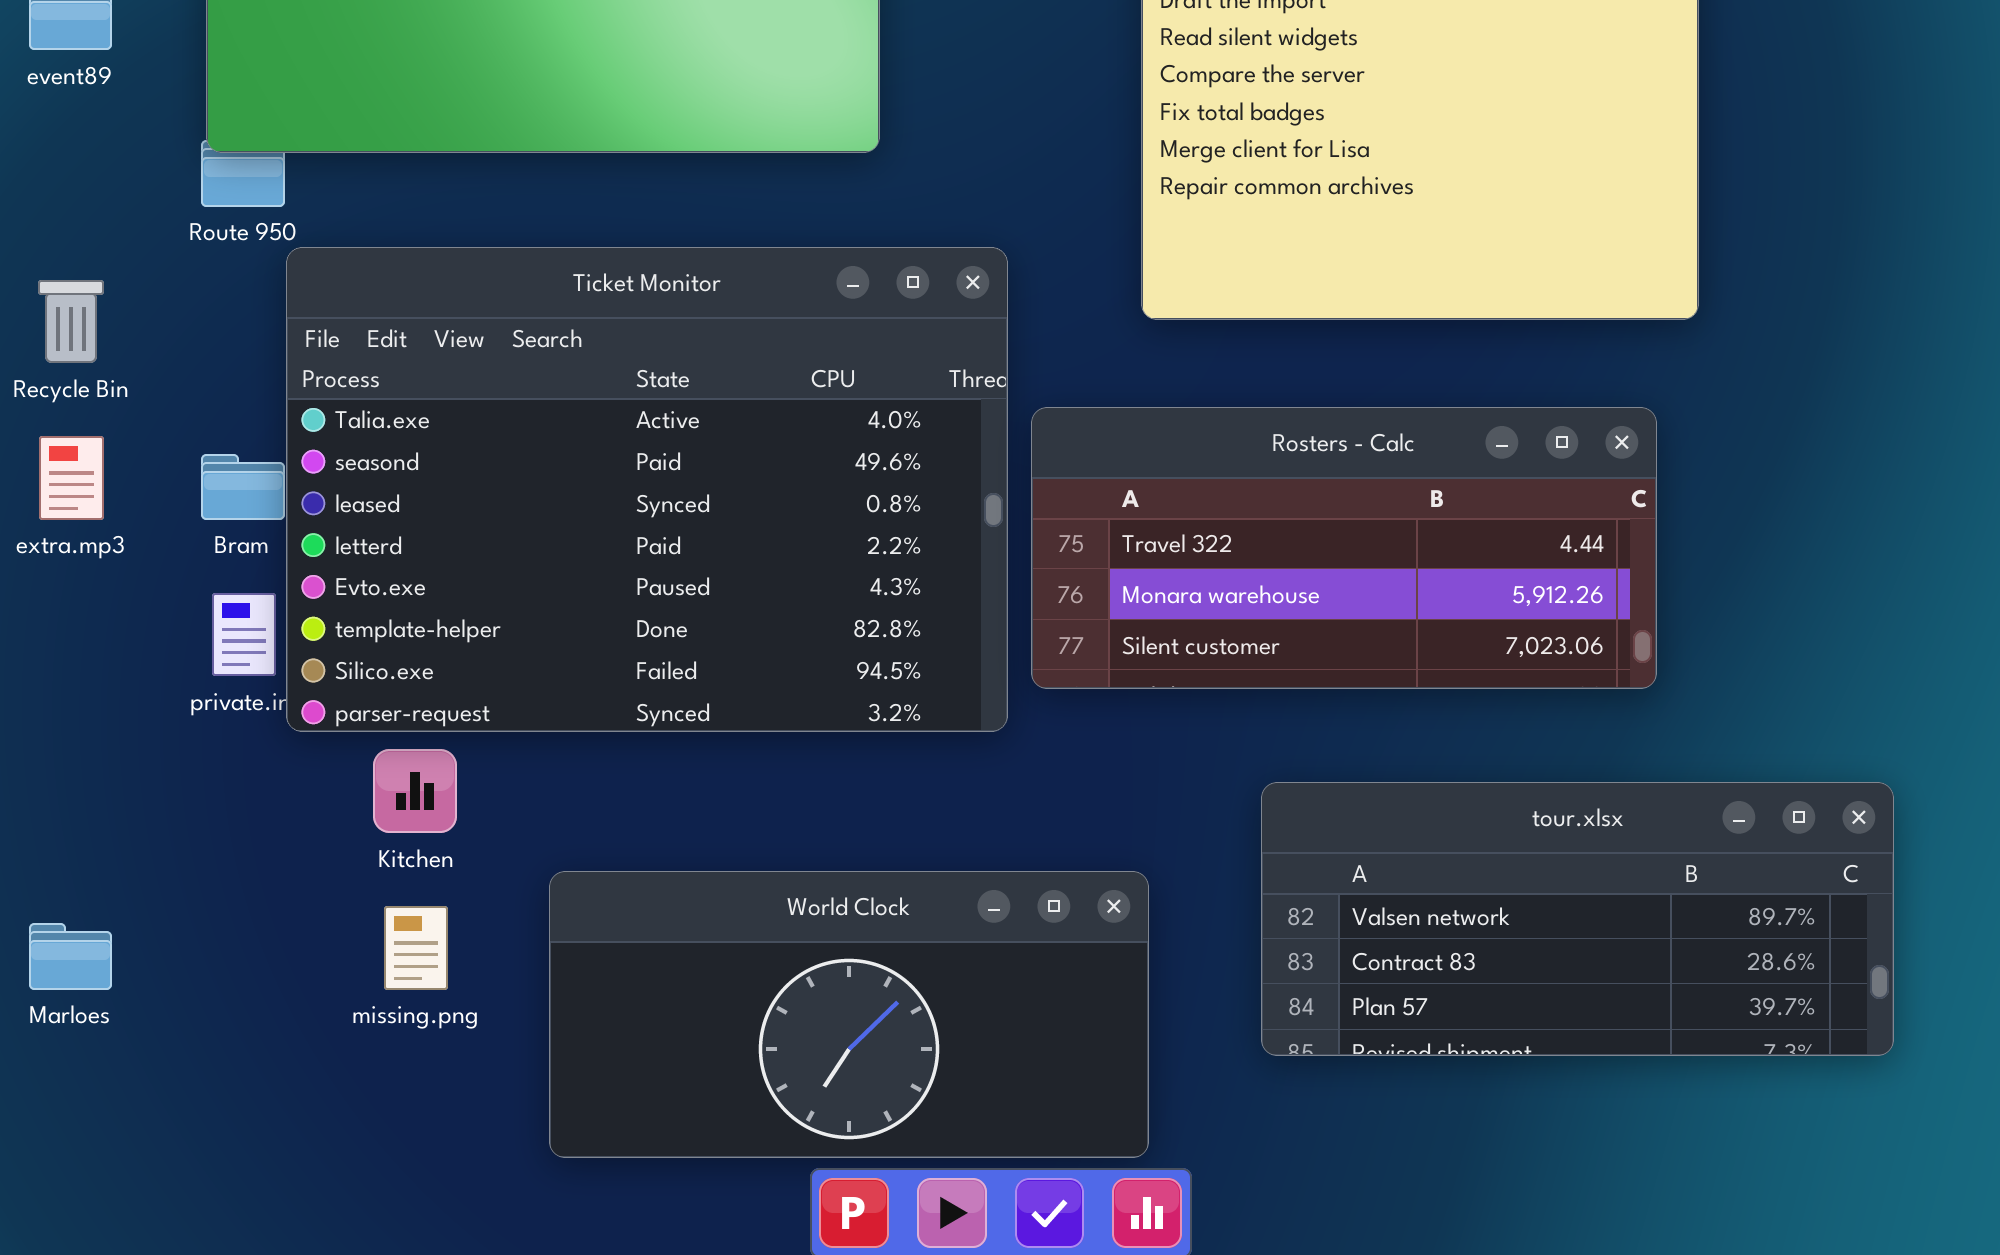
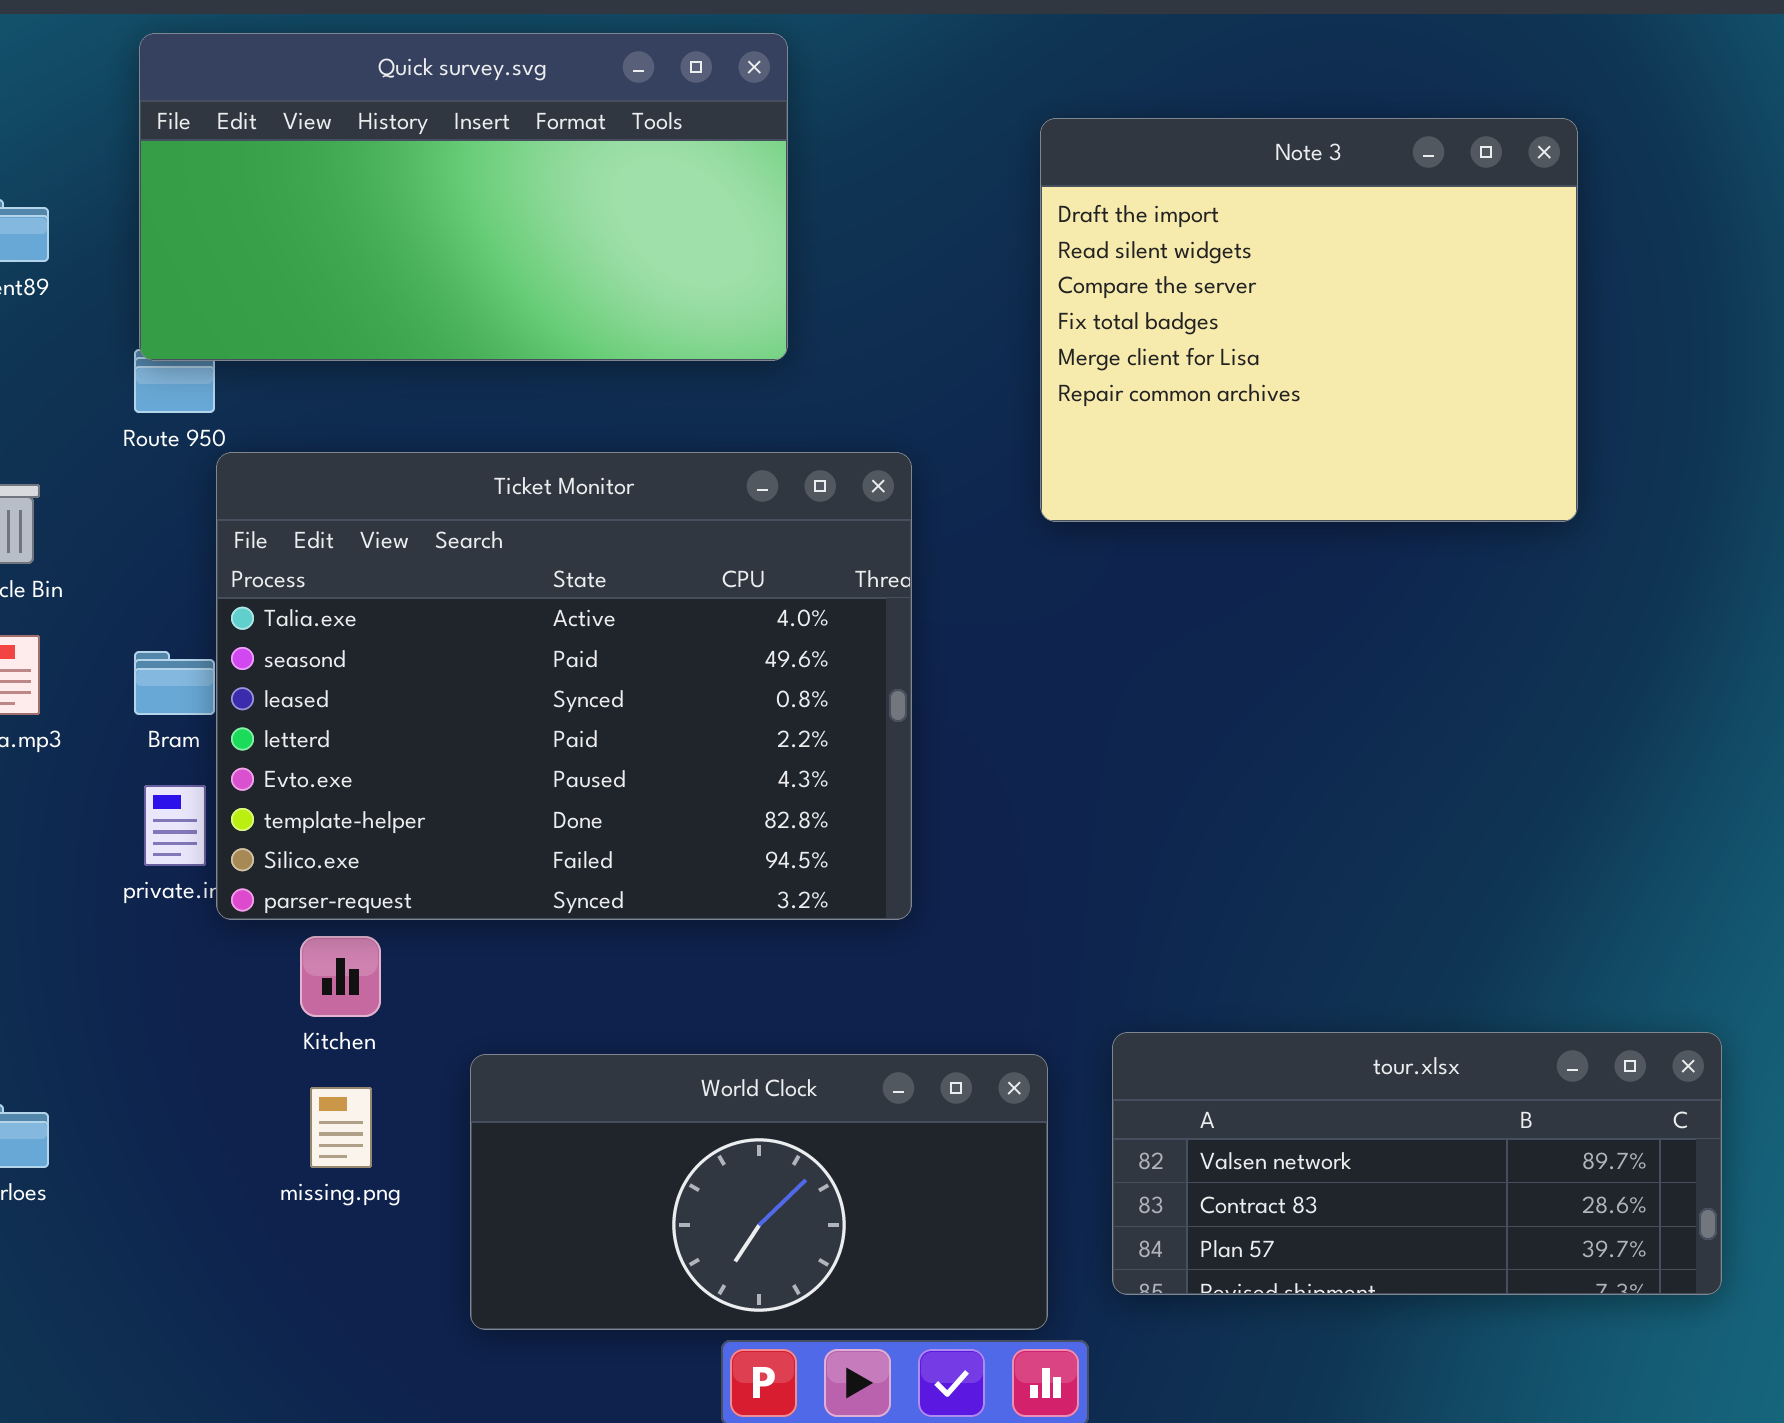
Rosters - Calc: [1031,407,1657,689] -> none, closed
tour.xlsx: [1261,782,1894,1056] -> [1112,1032,1722,1295], moved

